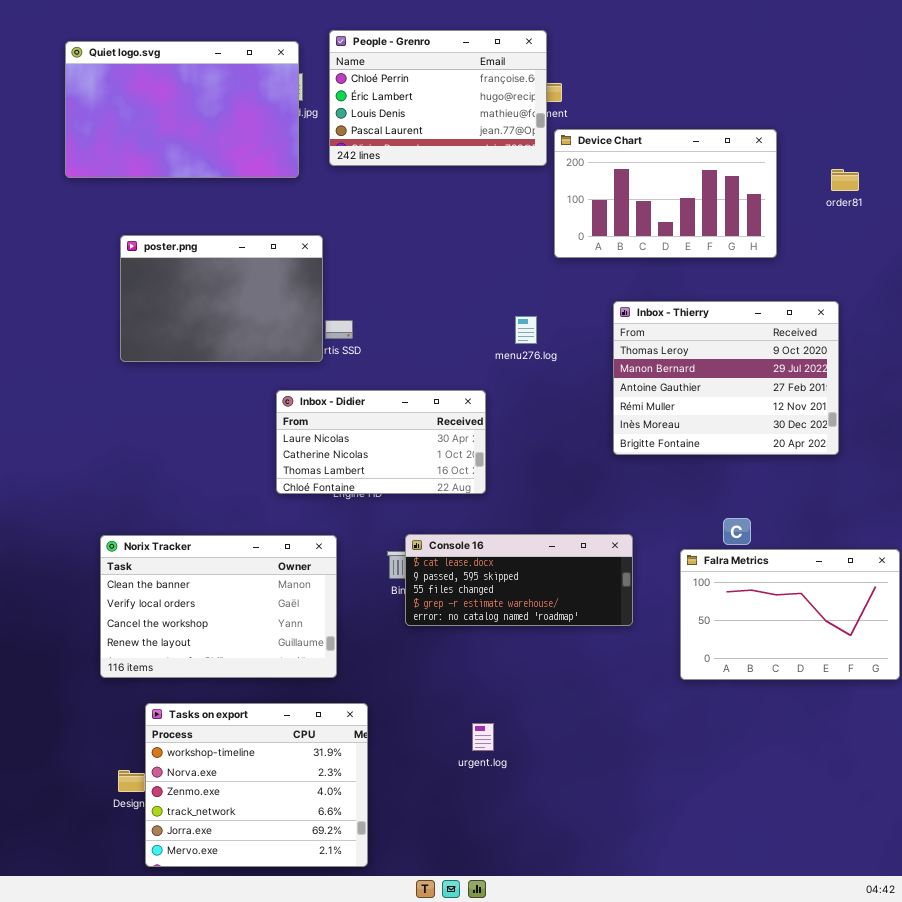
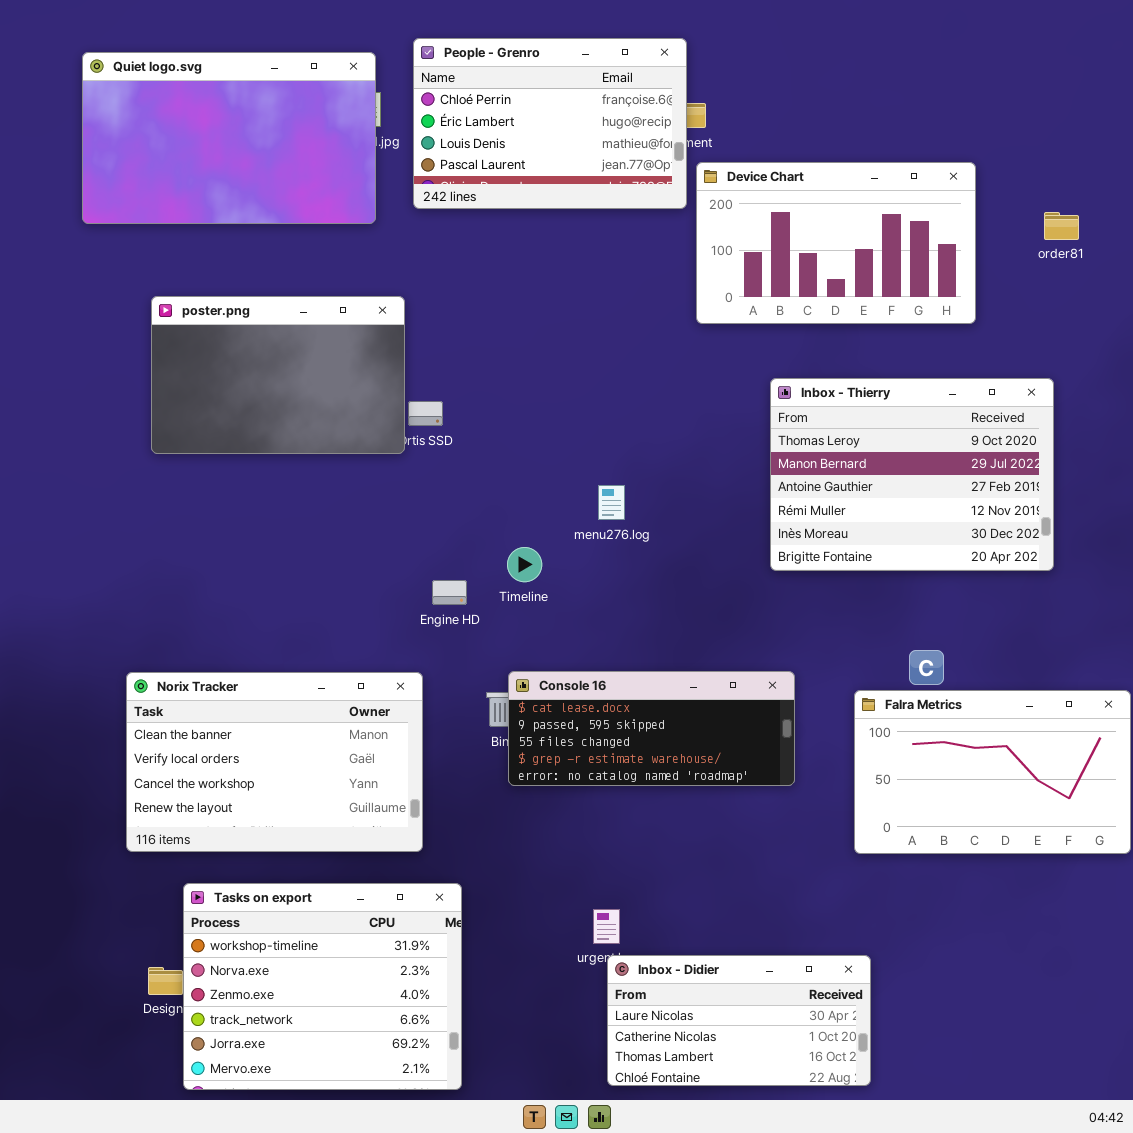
menu276.log: [515,316,537,344] -> [598,485,625,520], moved
Inbox - Didier: [276,390,486,494] -> [607,955,871,1086], moved

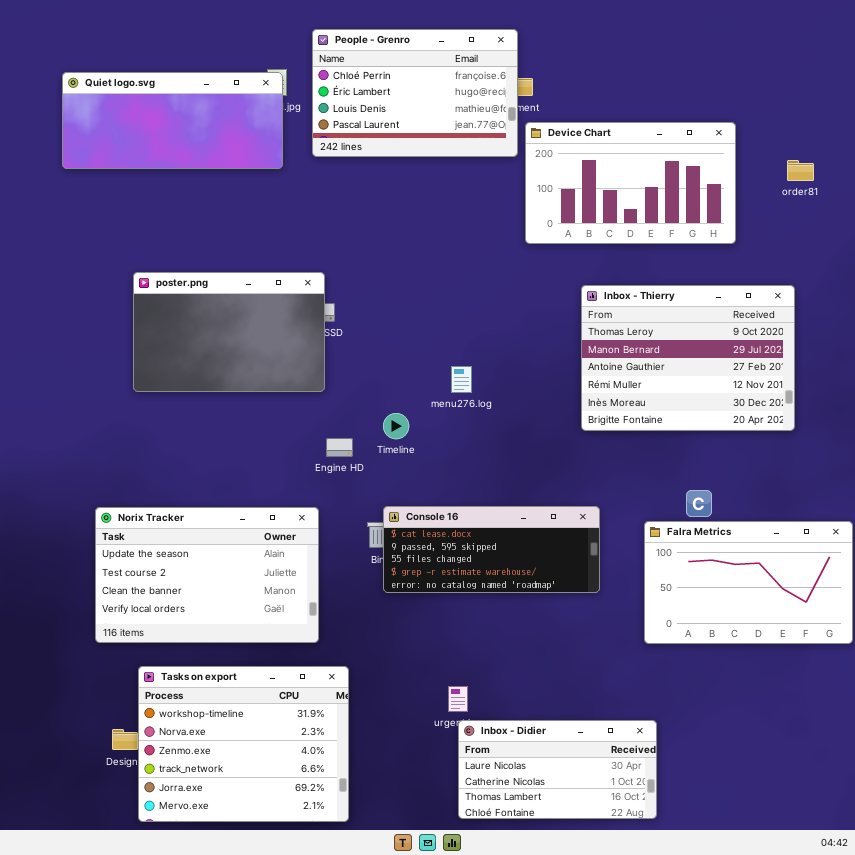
Quiet logo.svg: [82,52,376,224] -> [62,72,283,169], resized
poster.png: [151,296,405,454] -> [133,272,325,392], moved
Norix Tracker: [126,672,423,852] -> [95,507,319,643], scrolled up 2 rows

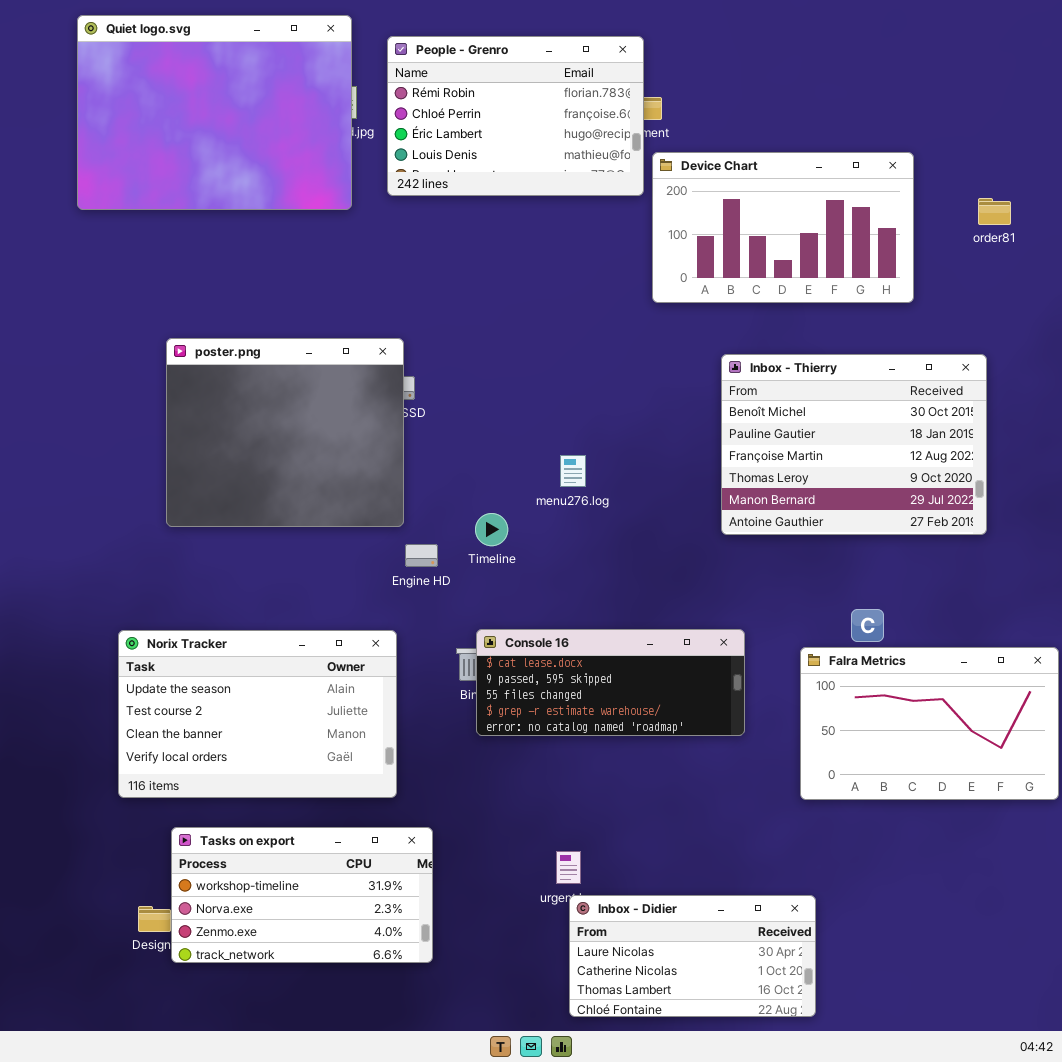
People - Grenro: [312,29,518,157] -> [387,36,644,196], scrolled up 1 row
Quiet logo.svg: [62,72,283,169] -> [77,15,352,210], resized
poster.png: [133,272,325,392] -> [166,338,404,527], resized
Inbox - Thierry: [581,285,795,431] -> [721,354,987,535], scrolled up 3 rows
Tasks on export: [138,666,349,822] -> [171,827,433,963], resized

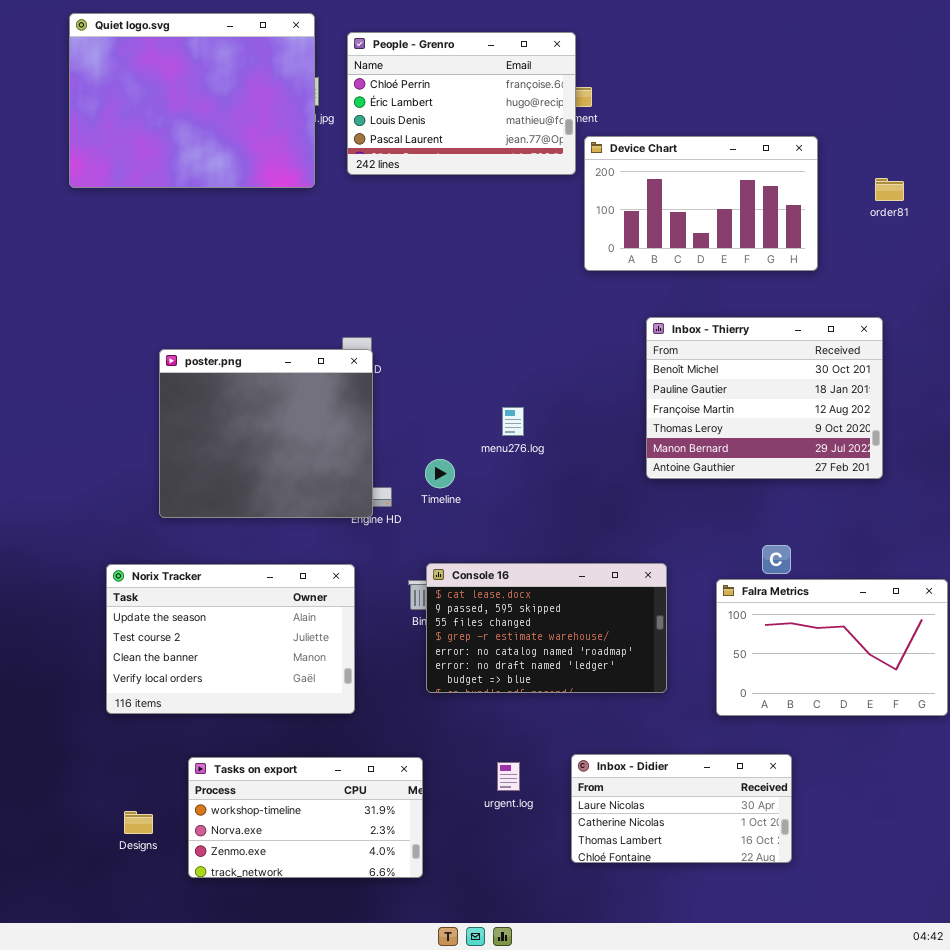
People - Grenro: [387,36,644,196] -> [347,32,576,175], scrolled down 1 row
poster.png: [166,338,404,527] -> [159,349,373,518], moved
Console 16: [476,629,745,736] -> [426,563,667,693], resized
Tasks on export: [171,827,433,963] -> [188,757,423,878], moved
Inbox - Didier: [569,895,816,1017] -> [571,754,792,863], moved

